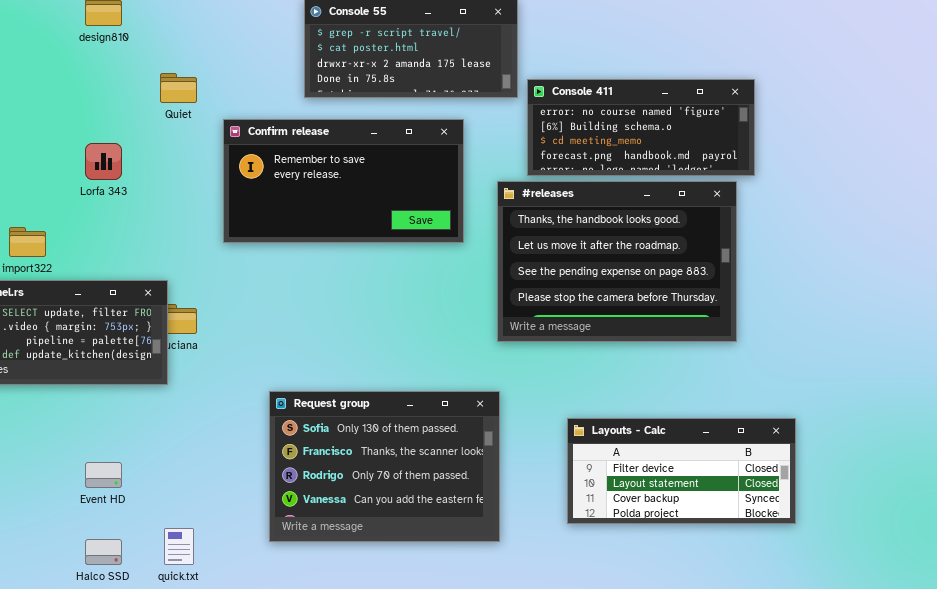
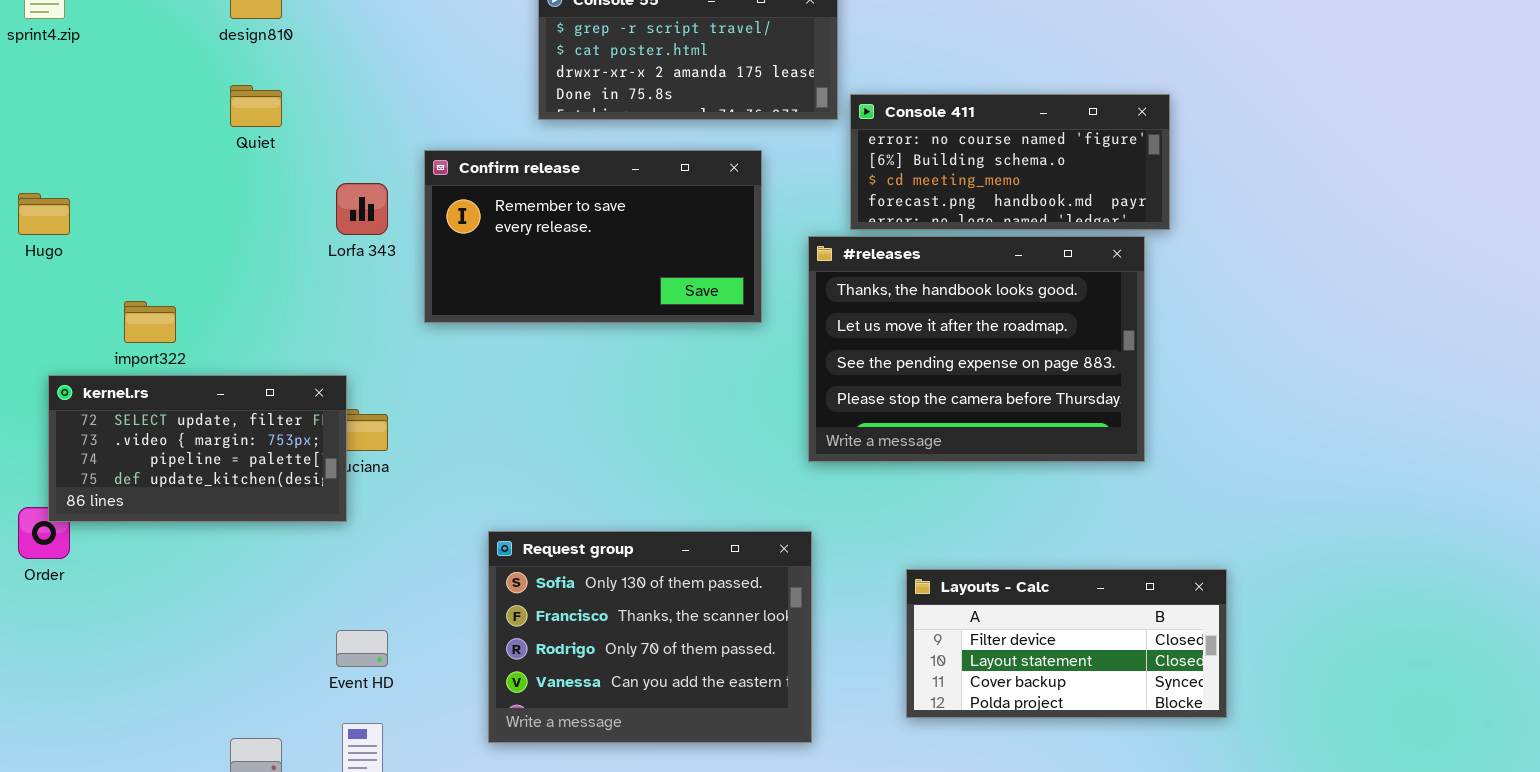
Quiet: [160,73,197,103] -> [230,85,282,127], moved
Lorfa 343: [85,143,122,180] -> [336,183,388,235], moved
Event HD: [85,462,122,488] -> [336,630,388,667], moved

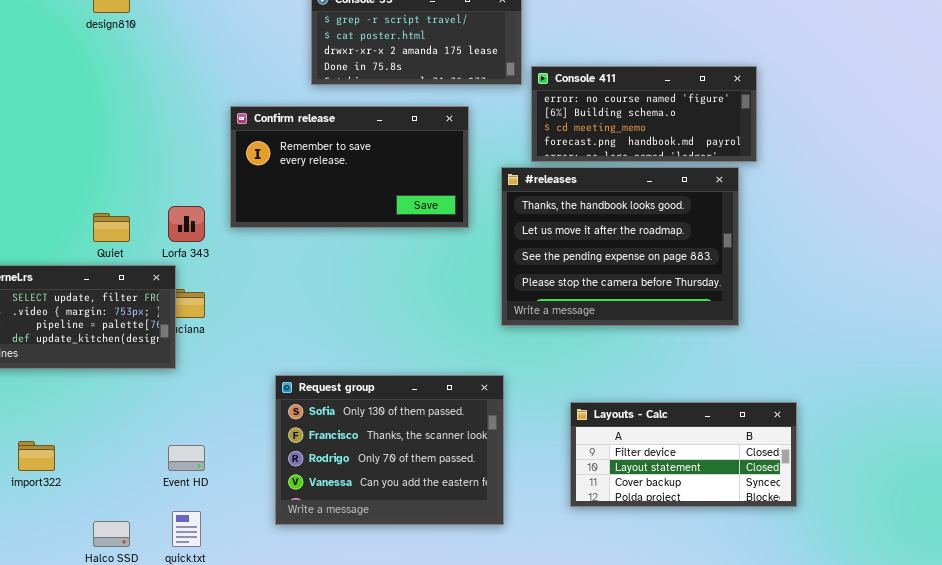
Quiet: [230,85,282,127] -> [93,213,130,242], moved
Lorfa 343: [336,183,388,235] -> [168,206,205,242], moved
import322: [124,301,176,343] -> [18,441,55,471], moved

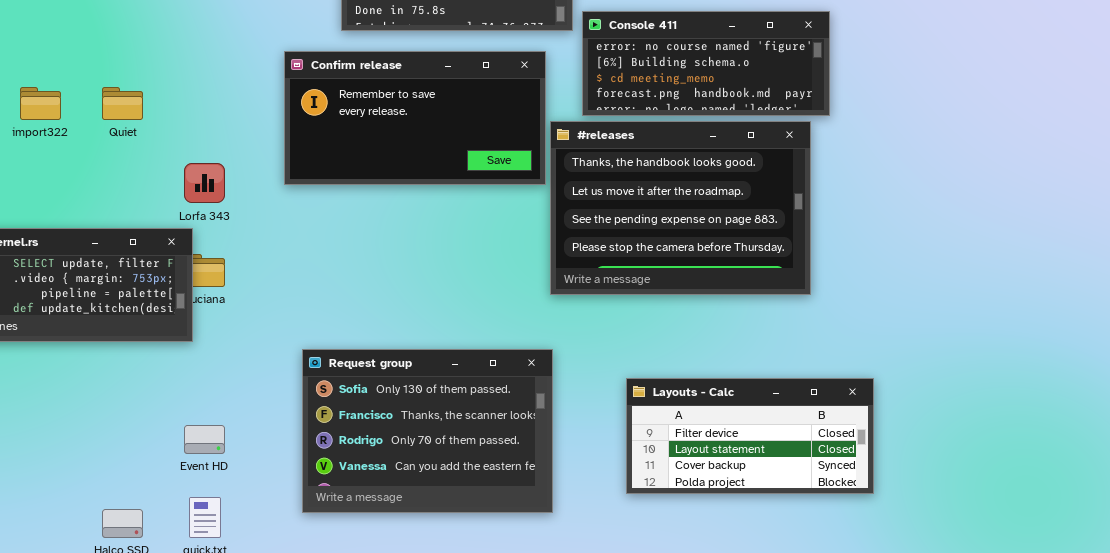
Confirm release: [230,106,469,228] -> [284,51,546,185], moved
Quiet: [93,213,130,242] -> [102,87,143,120], moved
import322: [18,441,55,471] -> [20,87,61,120], moved

